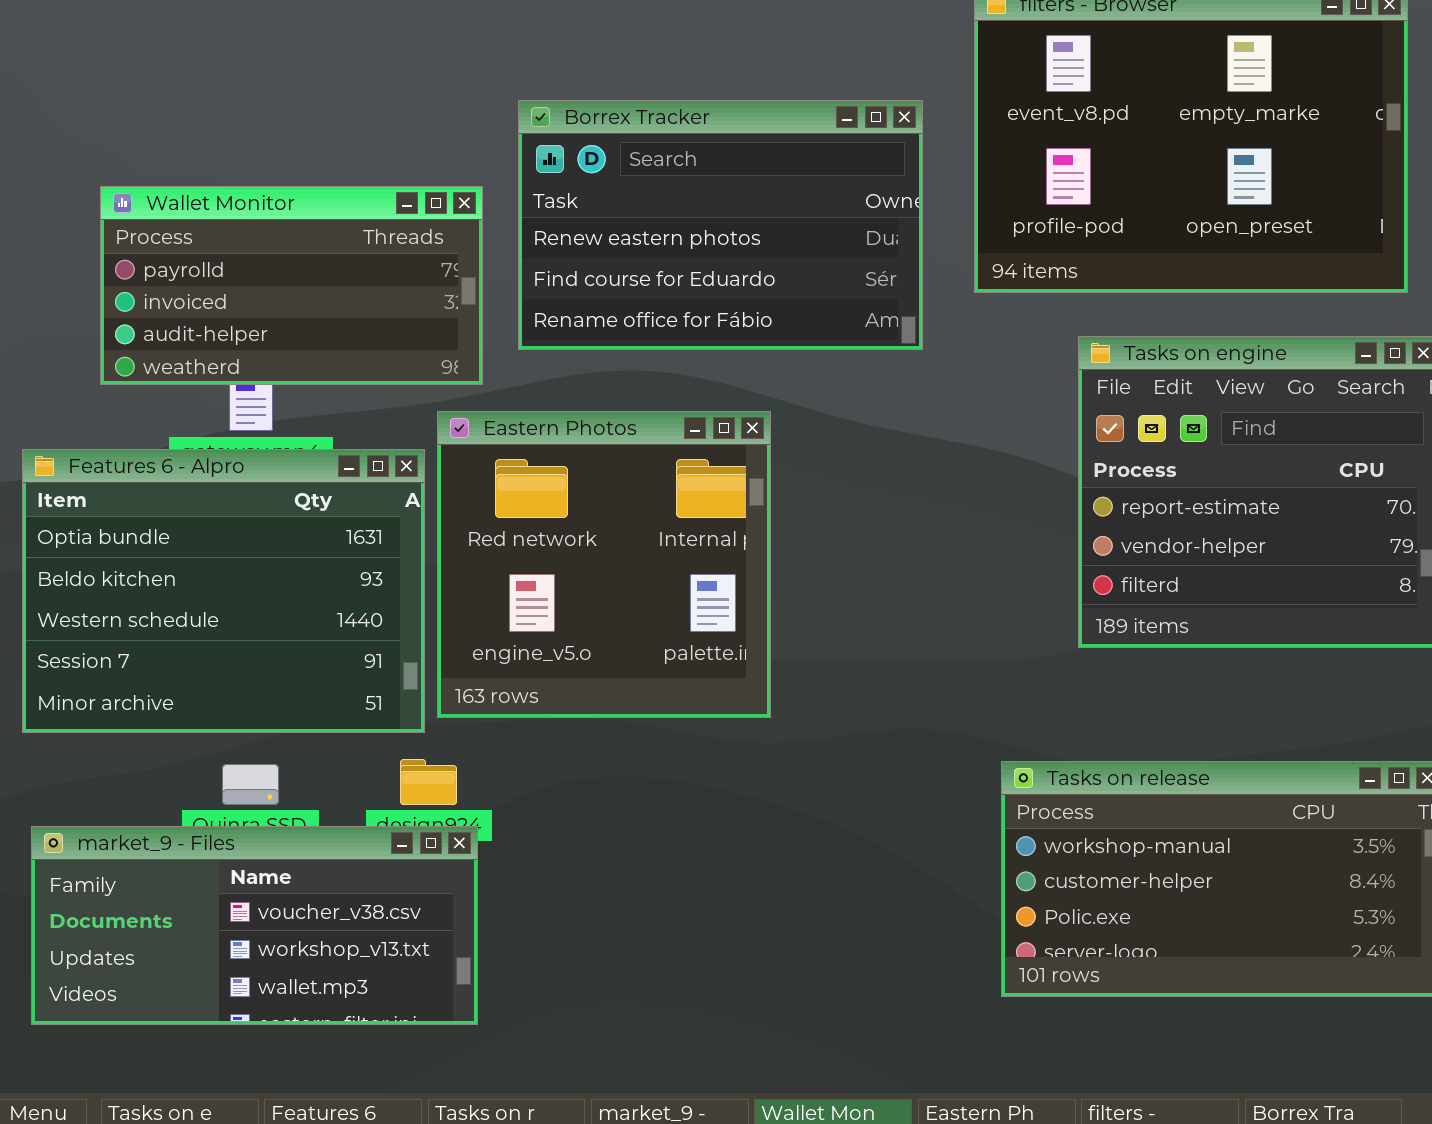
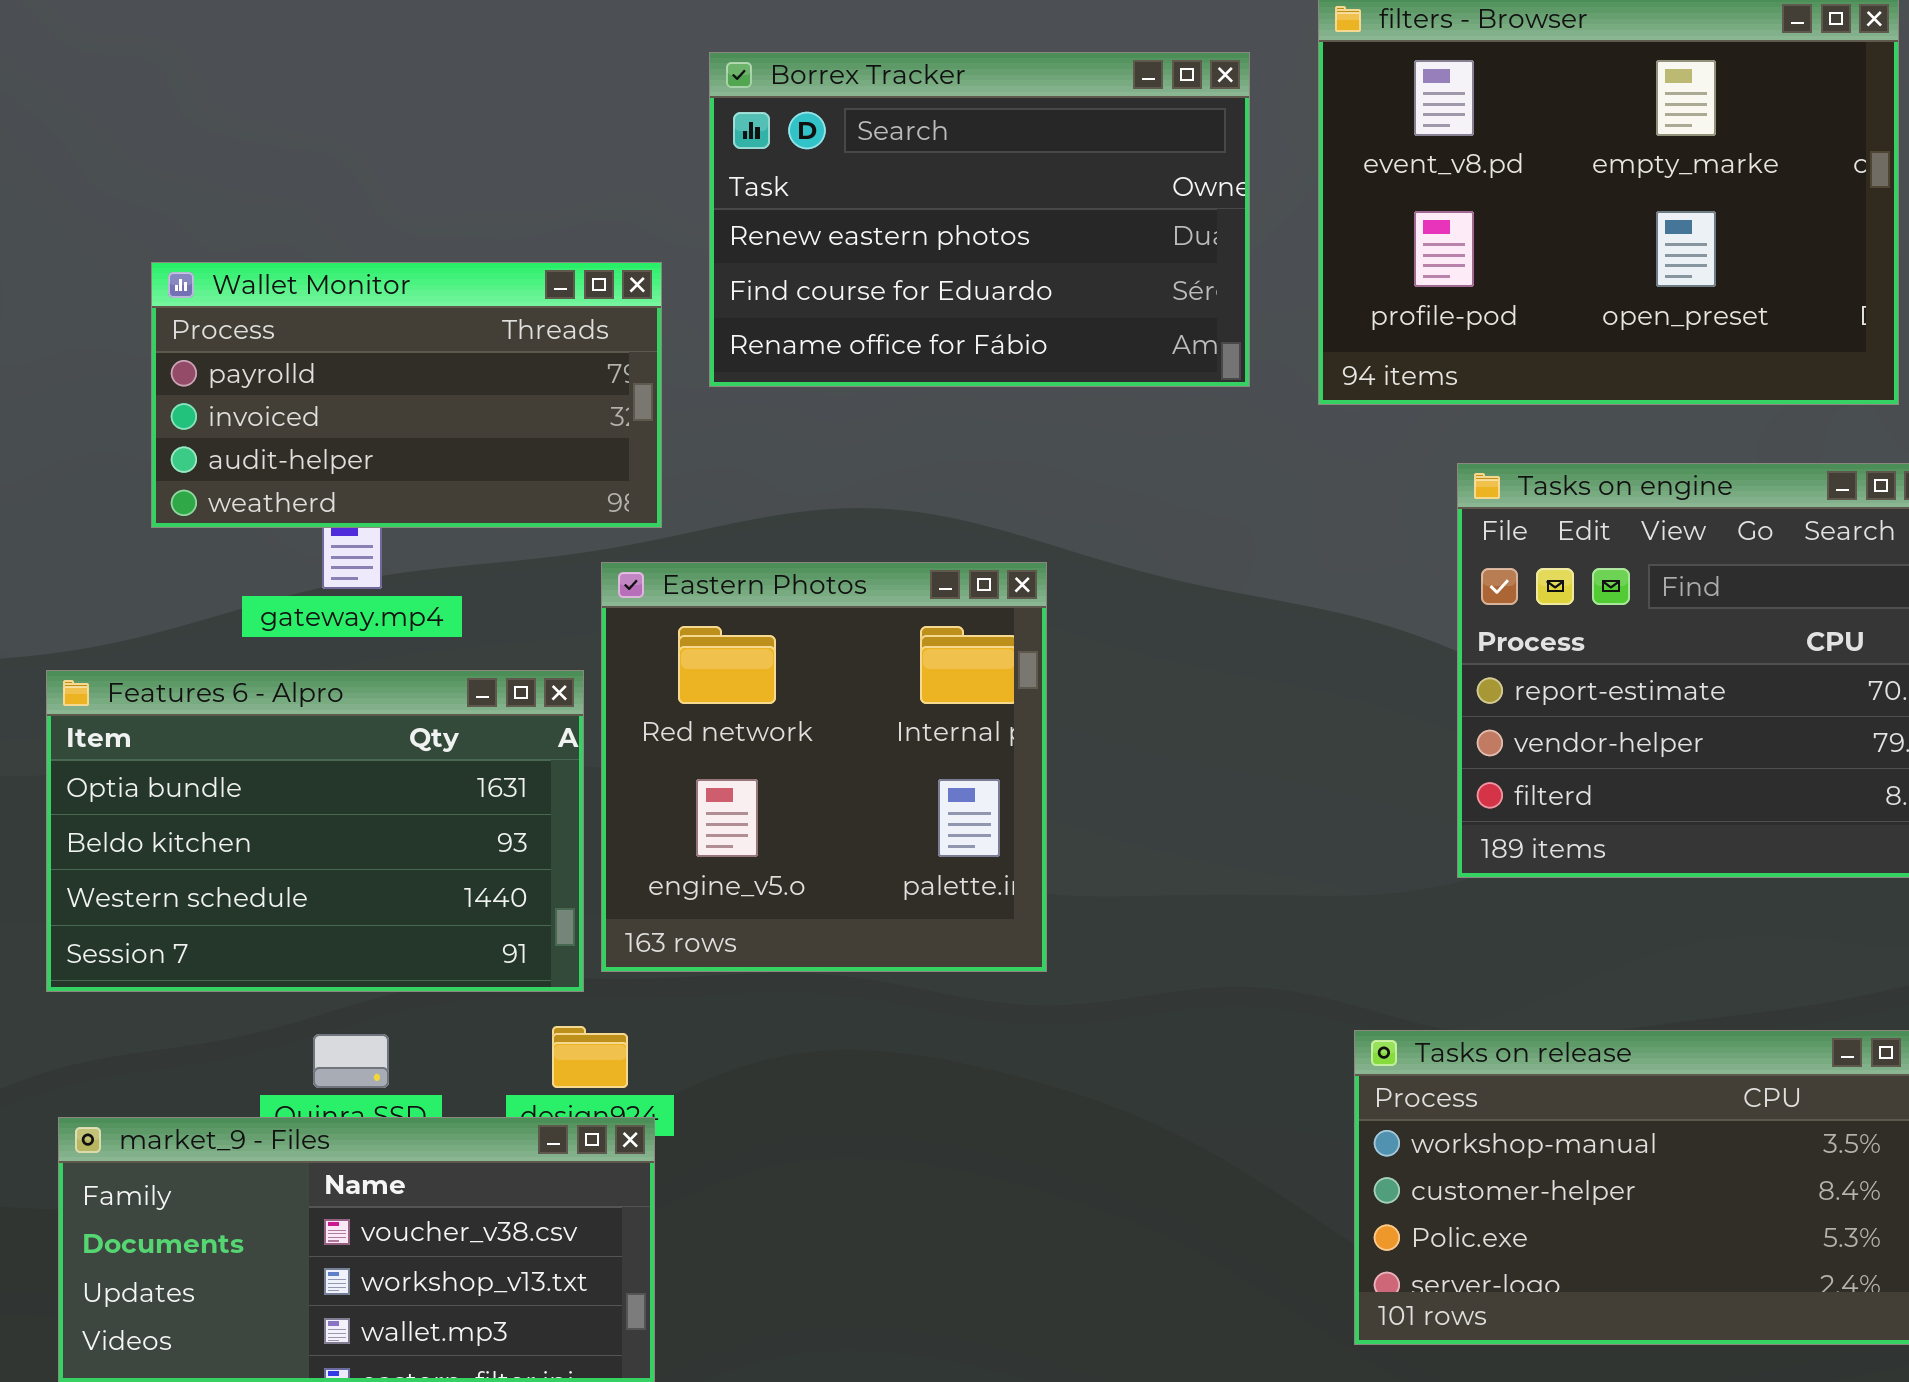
Borrex Tracker: [518,100,923,350] -> [709,52,1250,387], moved
Features 6 - Alpro: [22,449,425,733] -> [46,670,584,992], resized

